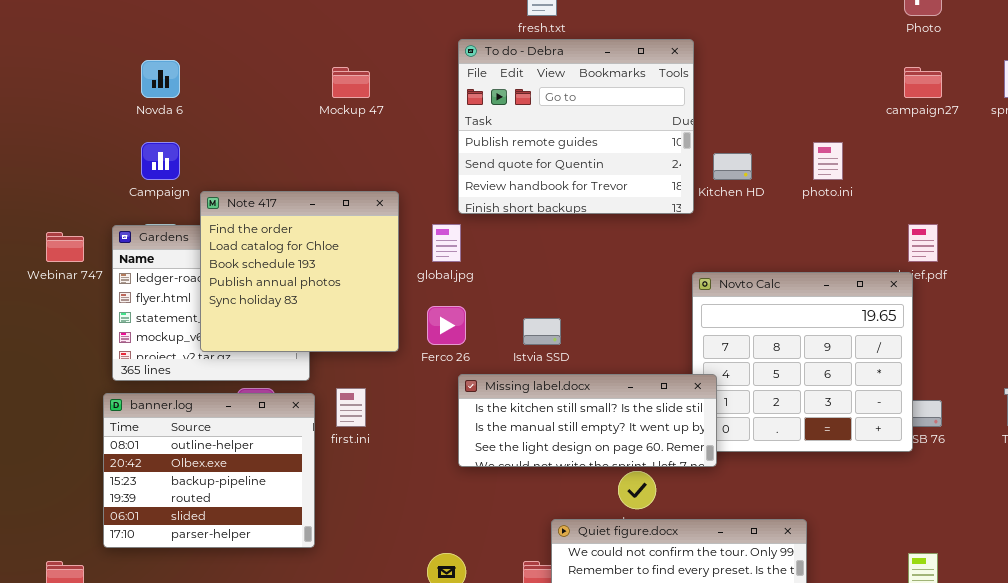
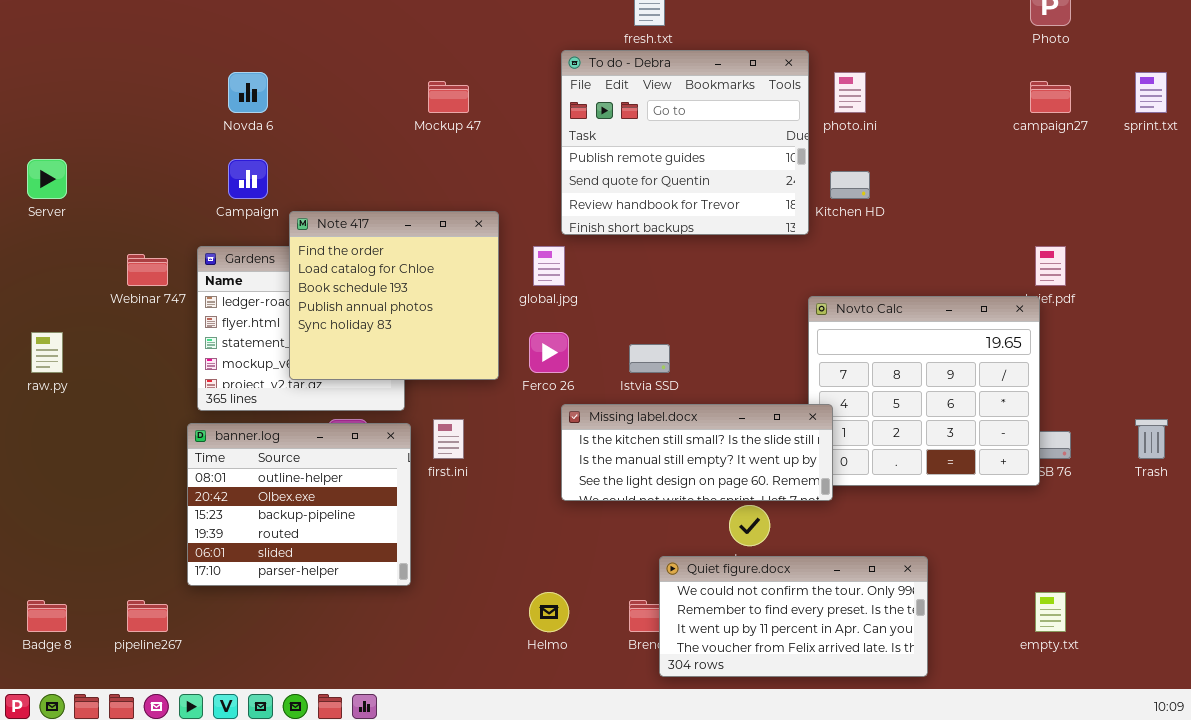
photo.ini: [813,142,843,180] -> [834,72,866,113], moved

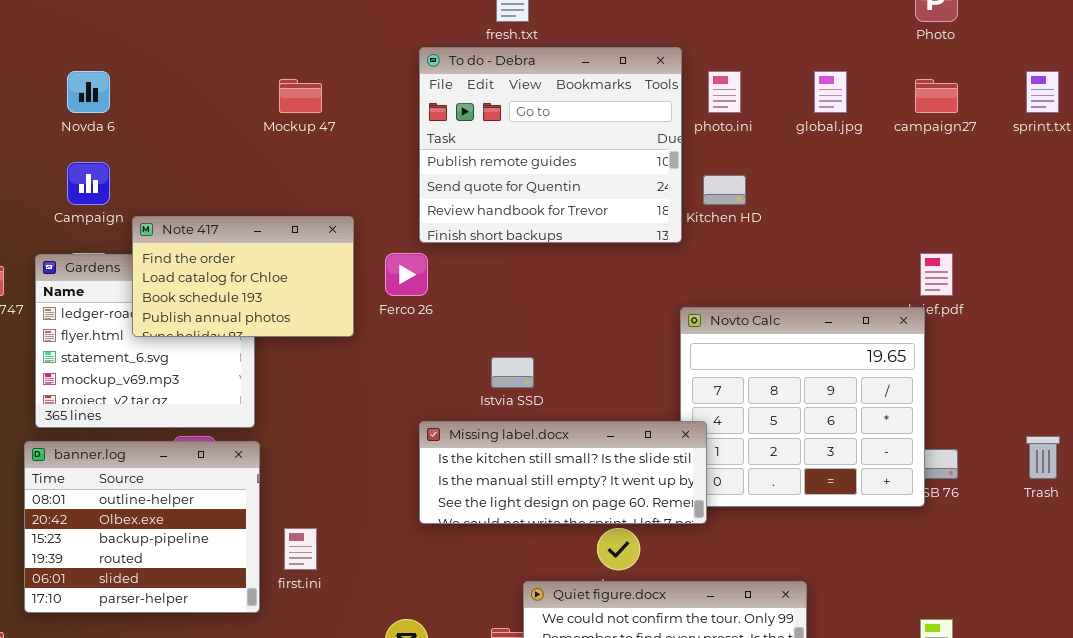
Note 417: [289,211,499,380] -> [132,216,354,337], resized
global.jpg: [533,246,565,286] -> [814,71,847,113], moved
Ferco 26: [529,332,569,373] -> [385,253,428,296], moved
first.ini: [433,419,464,459] -> [284,528,317,570], moved

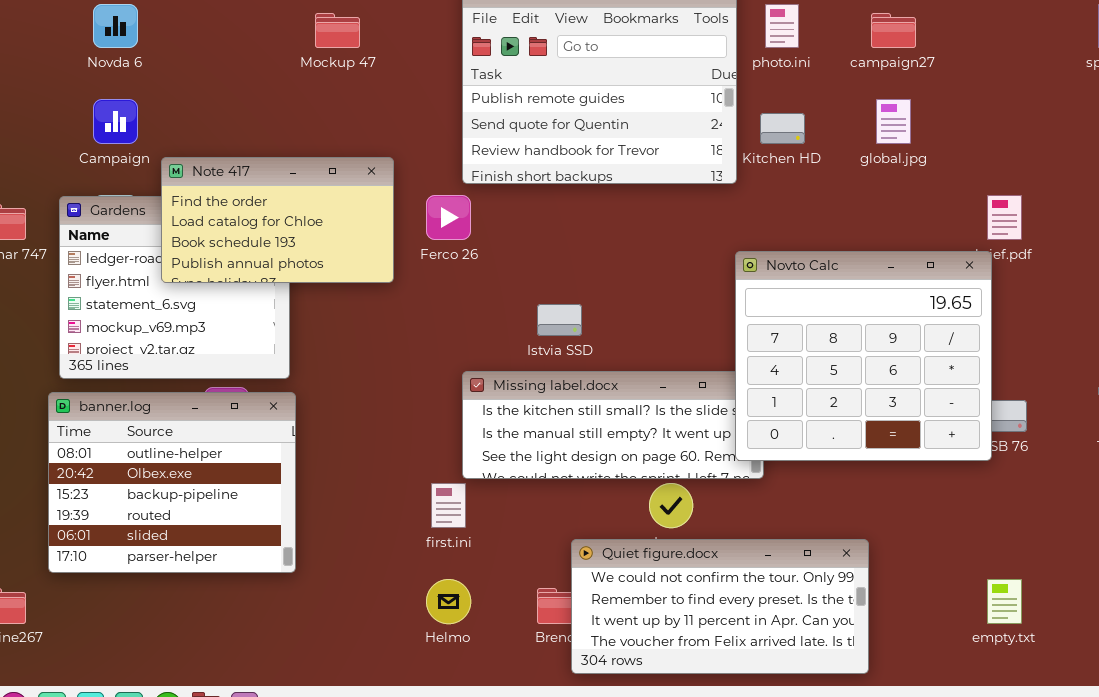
global.jpg: [814,71,847,113] -> [876,99,911,144], moved
campaign27: [915,79,958,113] -> [871,13,916,48], moved
Novto Calc: [680,307,925,507] -> [735,251,992,461], raised
first.ini: [284,528,317,570] -> [431,483,466,528], moved

